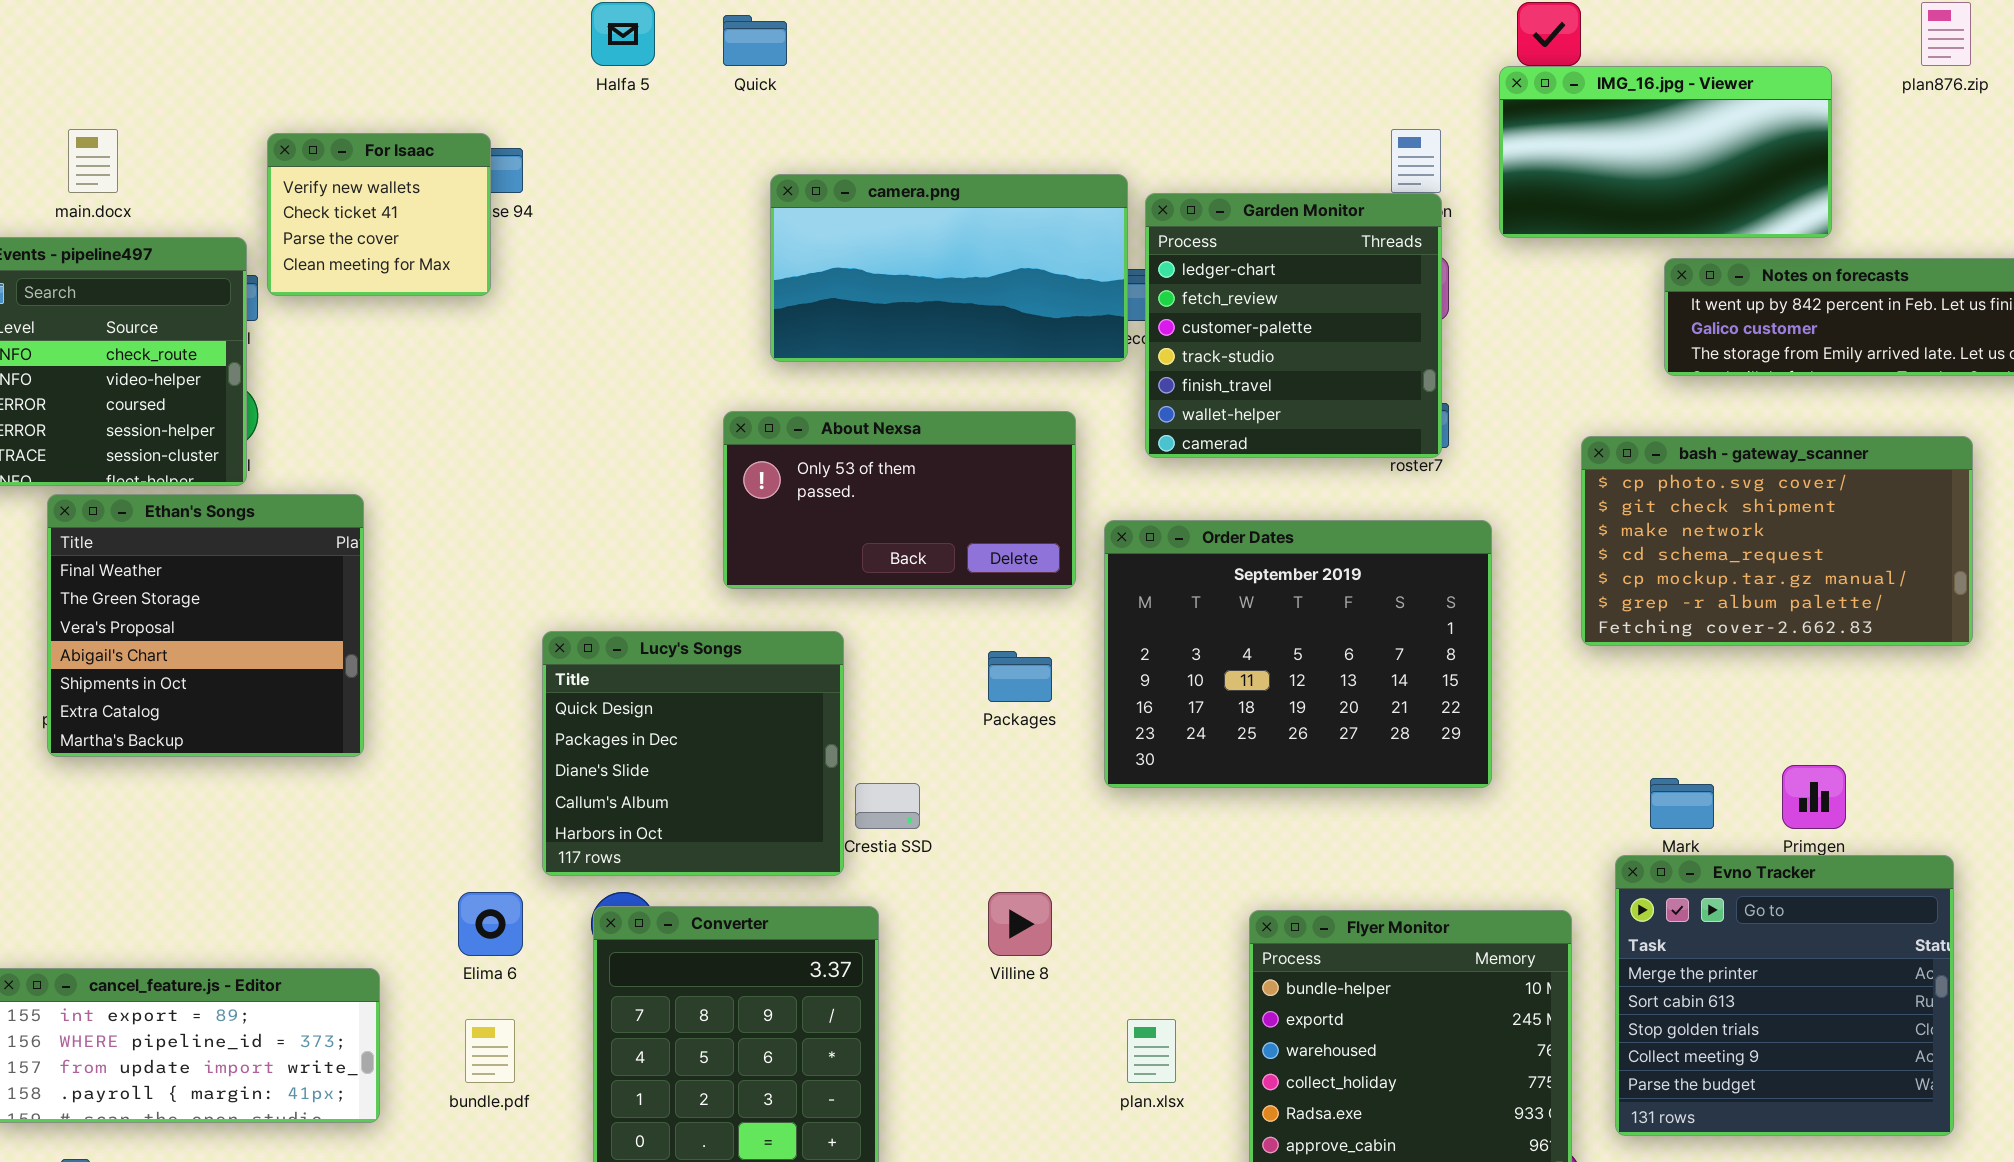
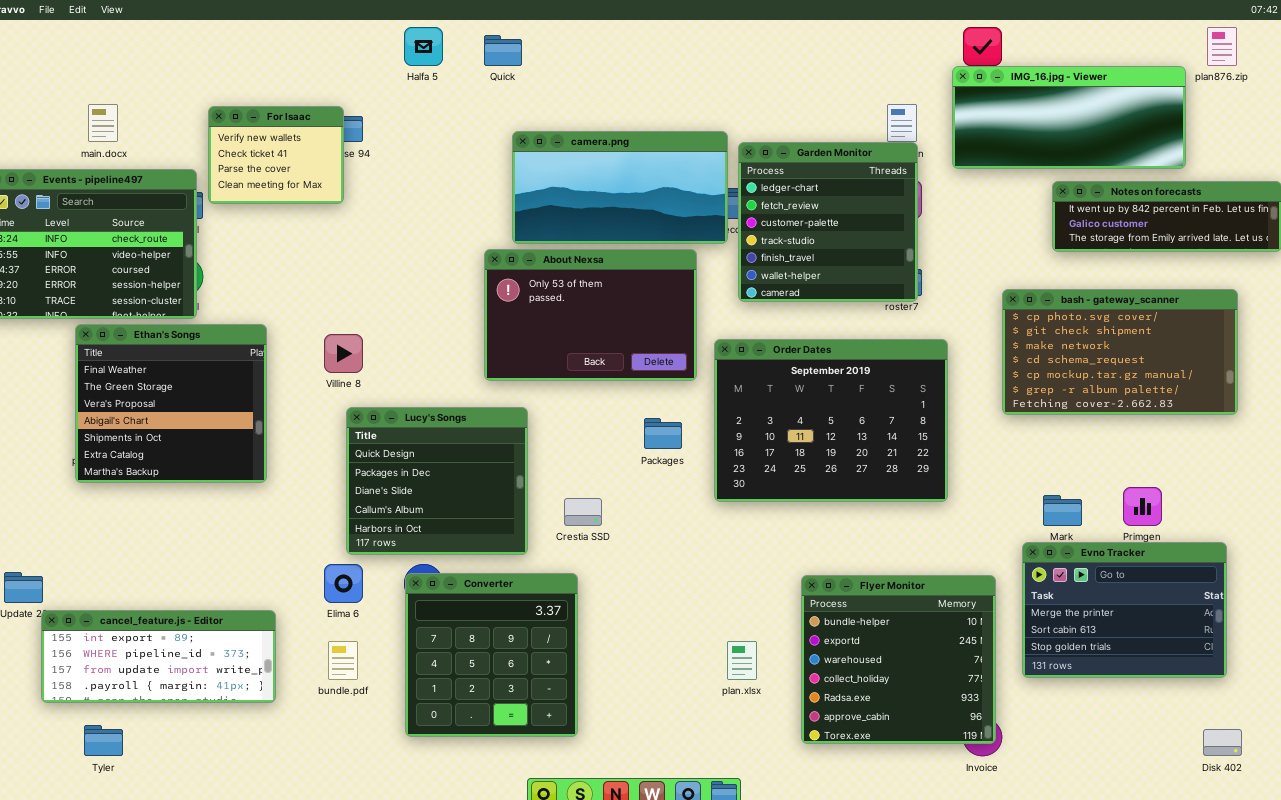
IMG_16.jpg - Viewer: [1499,66,1832,238] -> [952,66,1186,169], resized
About Nexsa: [723,411,1076,589] -> [484,249,697,381], resized
Lucy's Songs: [542,631,844,876] -> [346,407,528,555], moved
Evno Tracker: [1615,855,1954,1136] -> [1022,542,1227,678], resized
Villine 8: [988,892,1052,956] -> [324,334,363,373], moved

